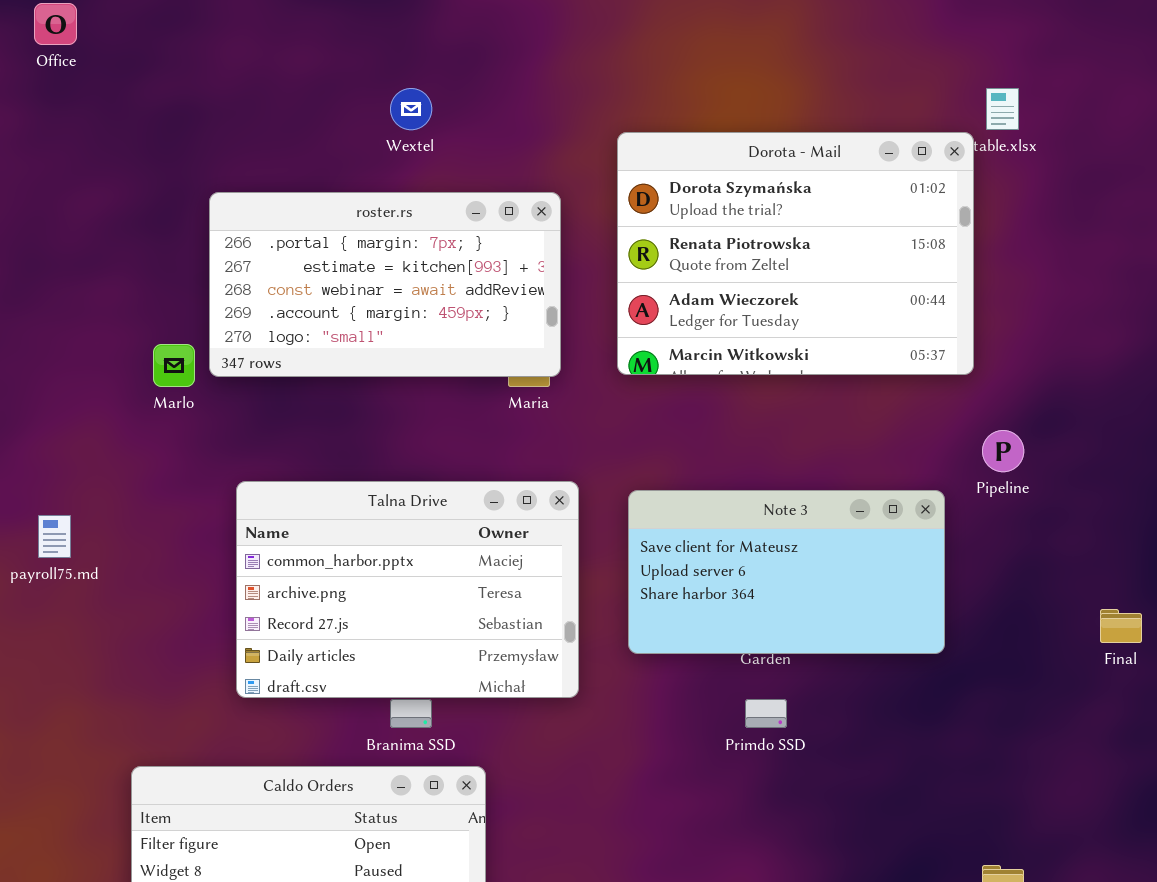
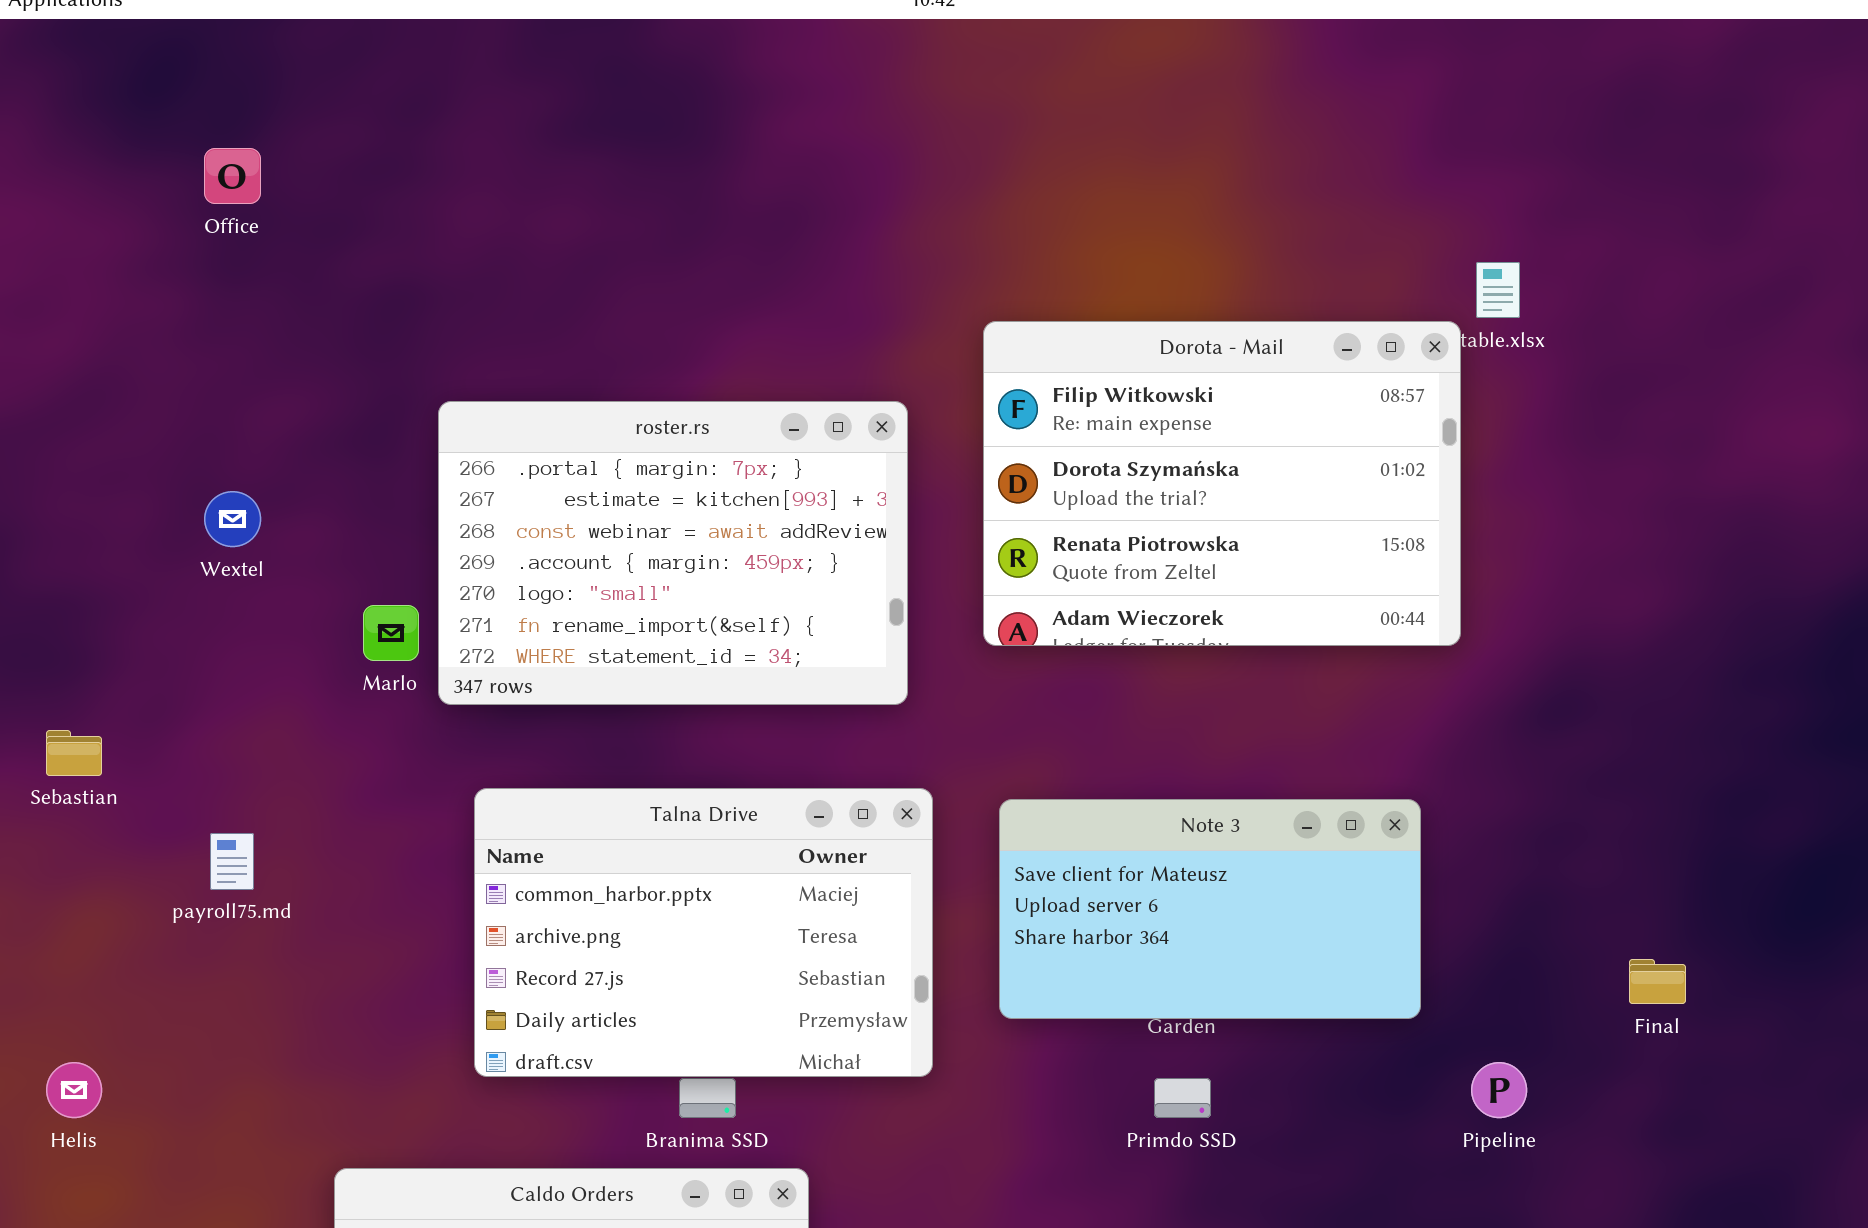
Wextel: [390,88,432,130] -> [204,491,261,547], moved
Dorota - Mail: [617,132,974,375] -> [983,321,1461,646], scrolled up 1 row
roster.rs: [209,192,561,377] -> [438,401,908,705], resized
Pipeline: [982,430,1024,472] -> [1471,1062,1527,1118], moved

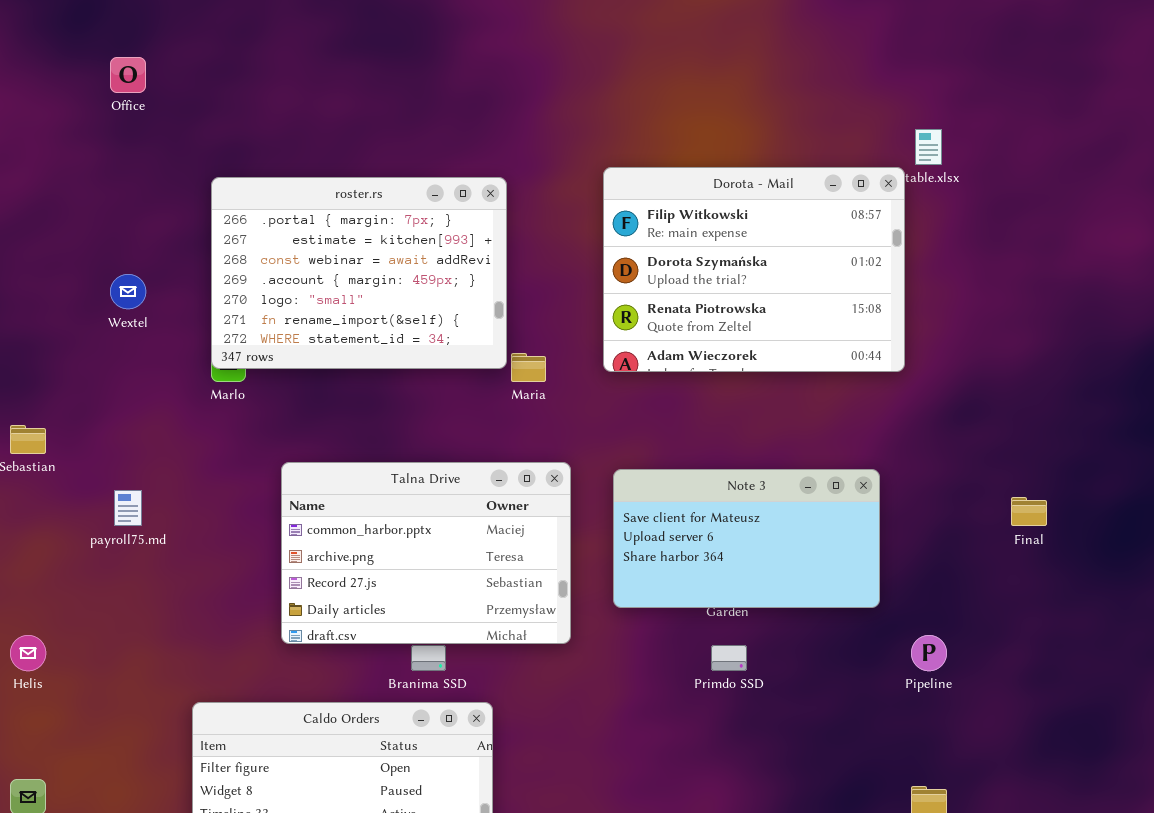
roster.rs: [438,401,908,705] -> [211,177,507,369], moved
Final: [1629,959,1686,1004] -> [1011,497,1047,526], moved

